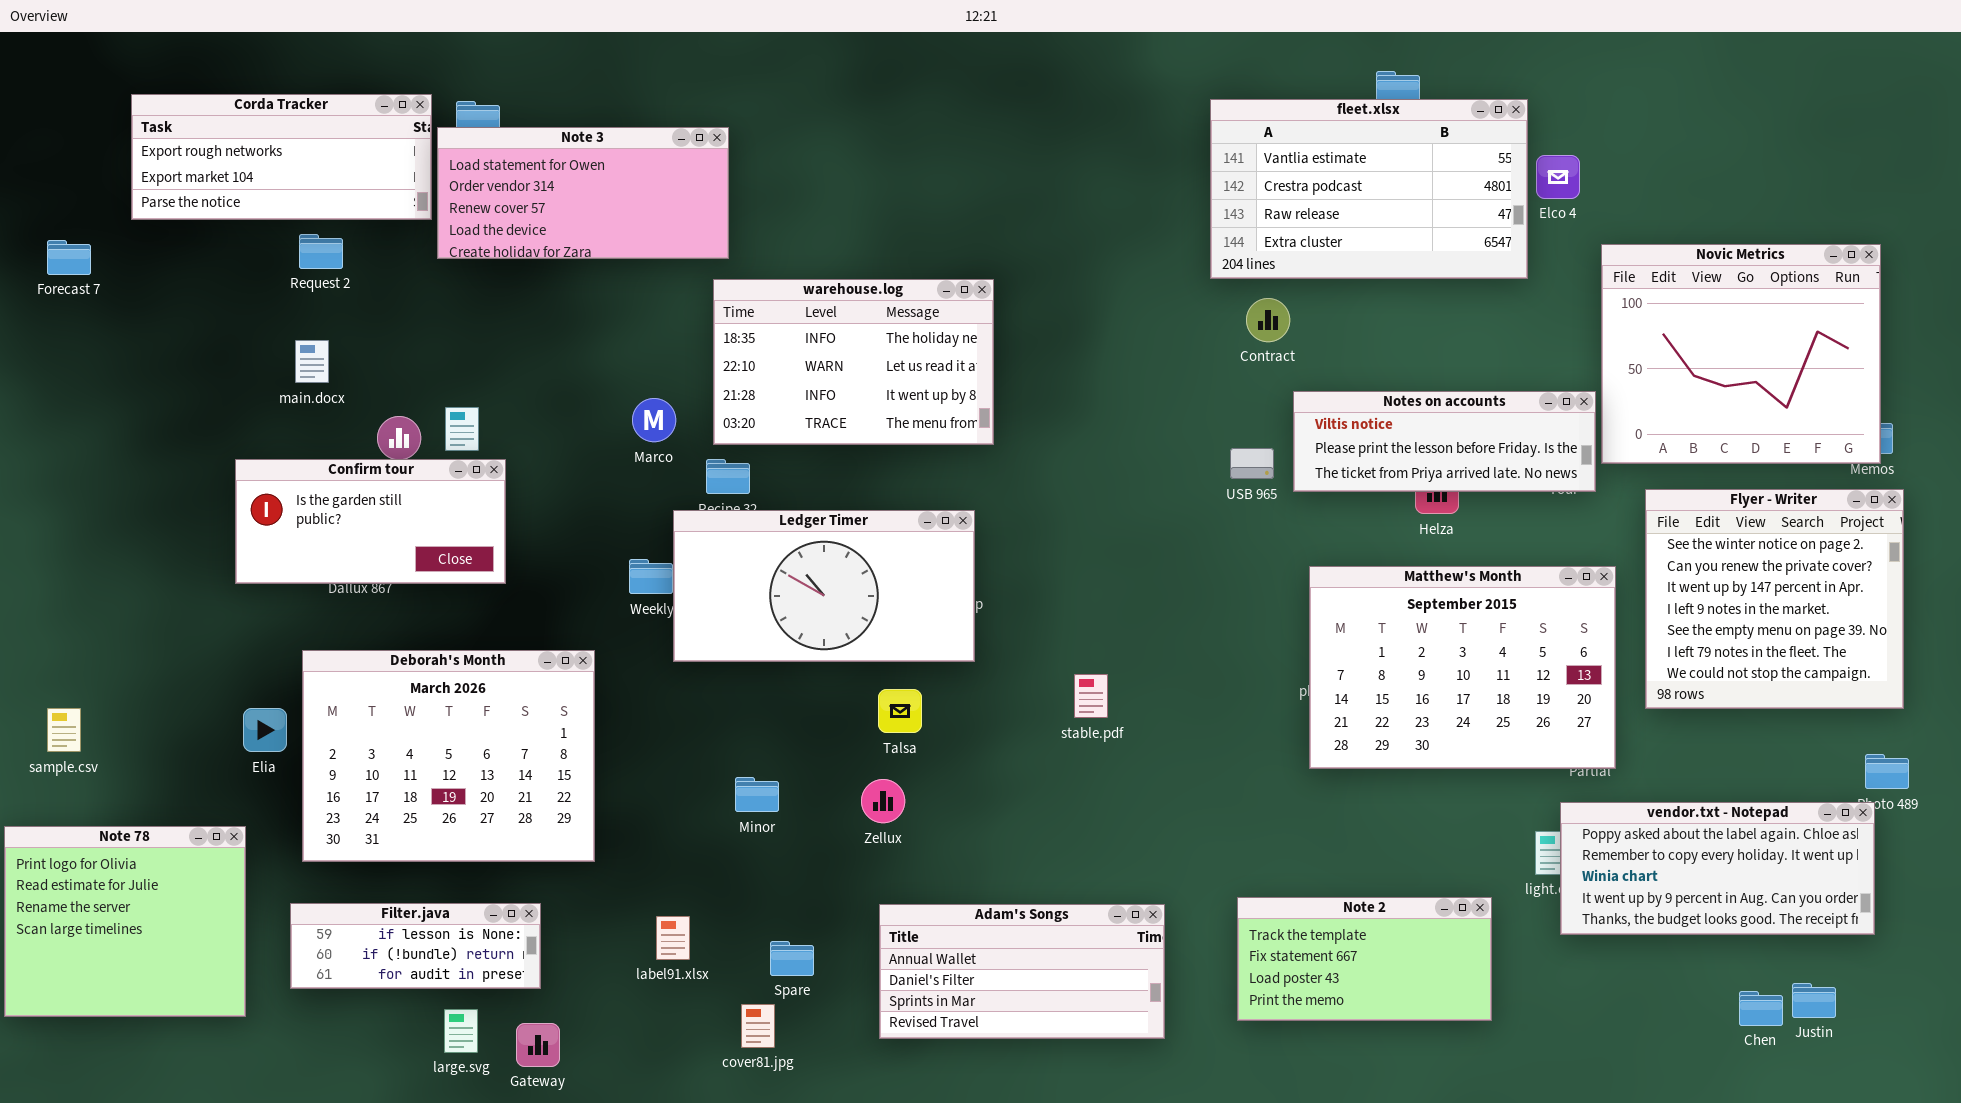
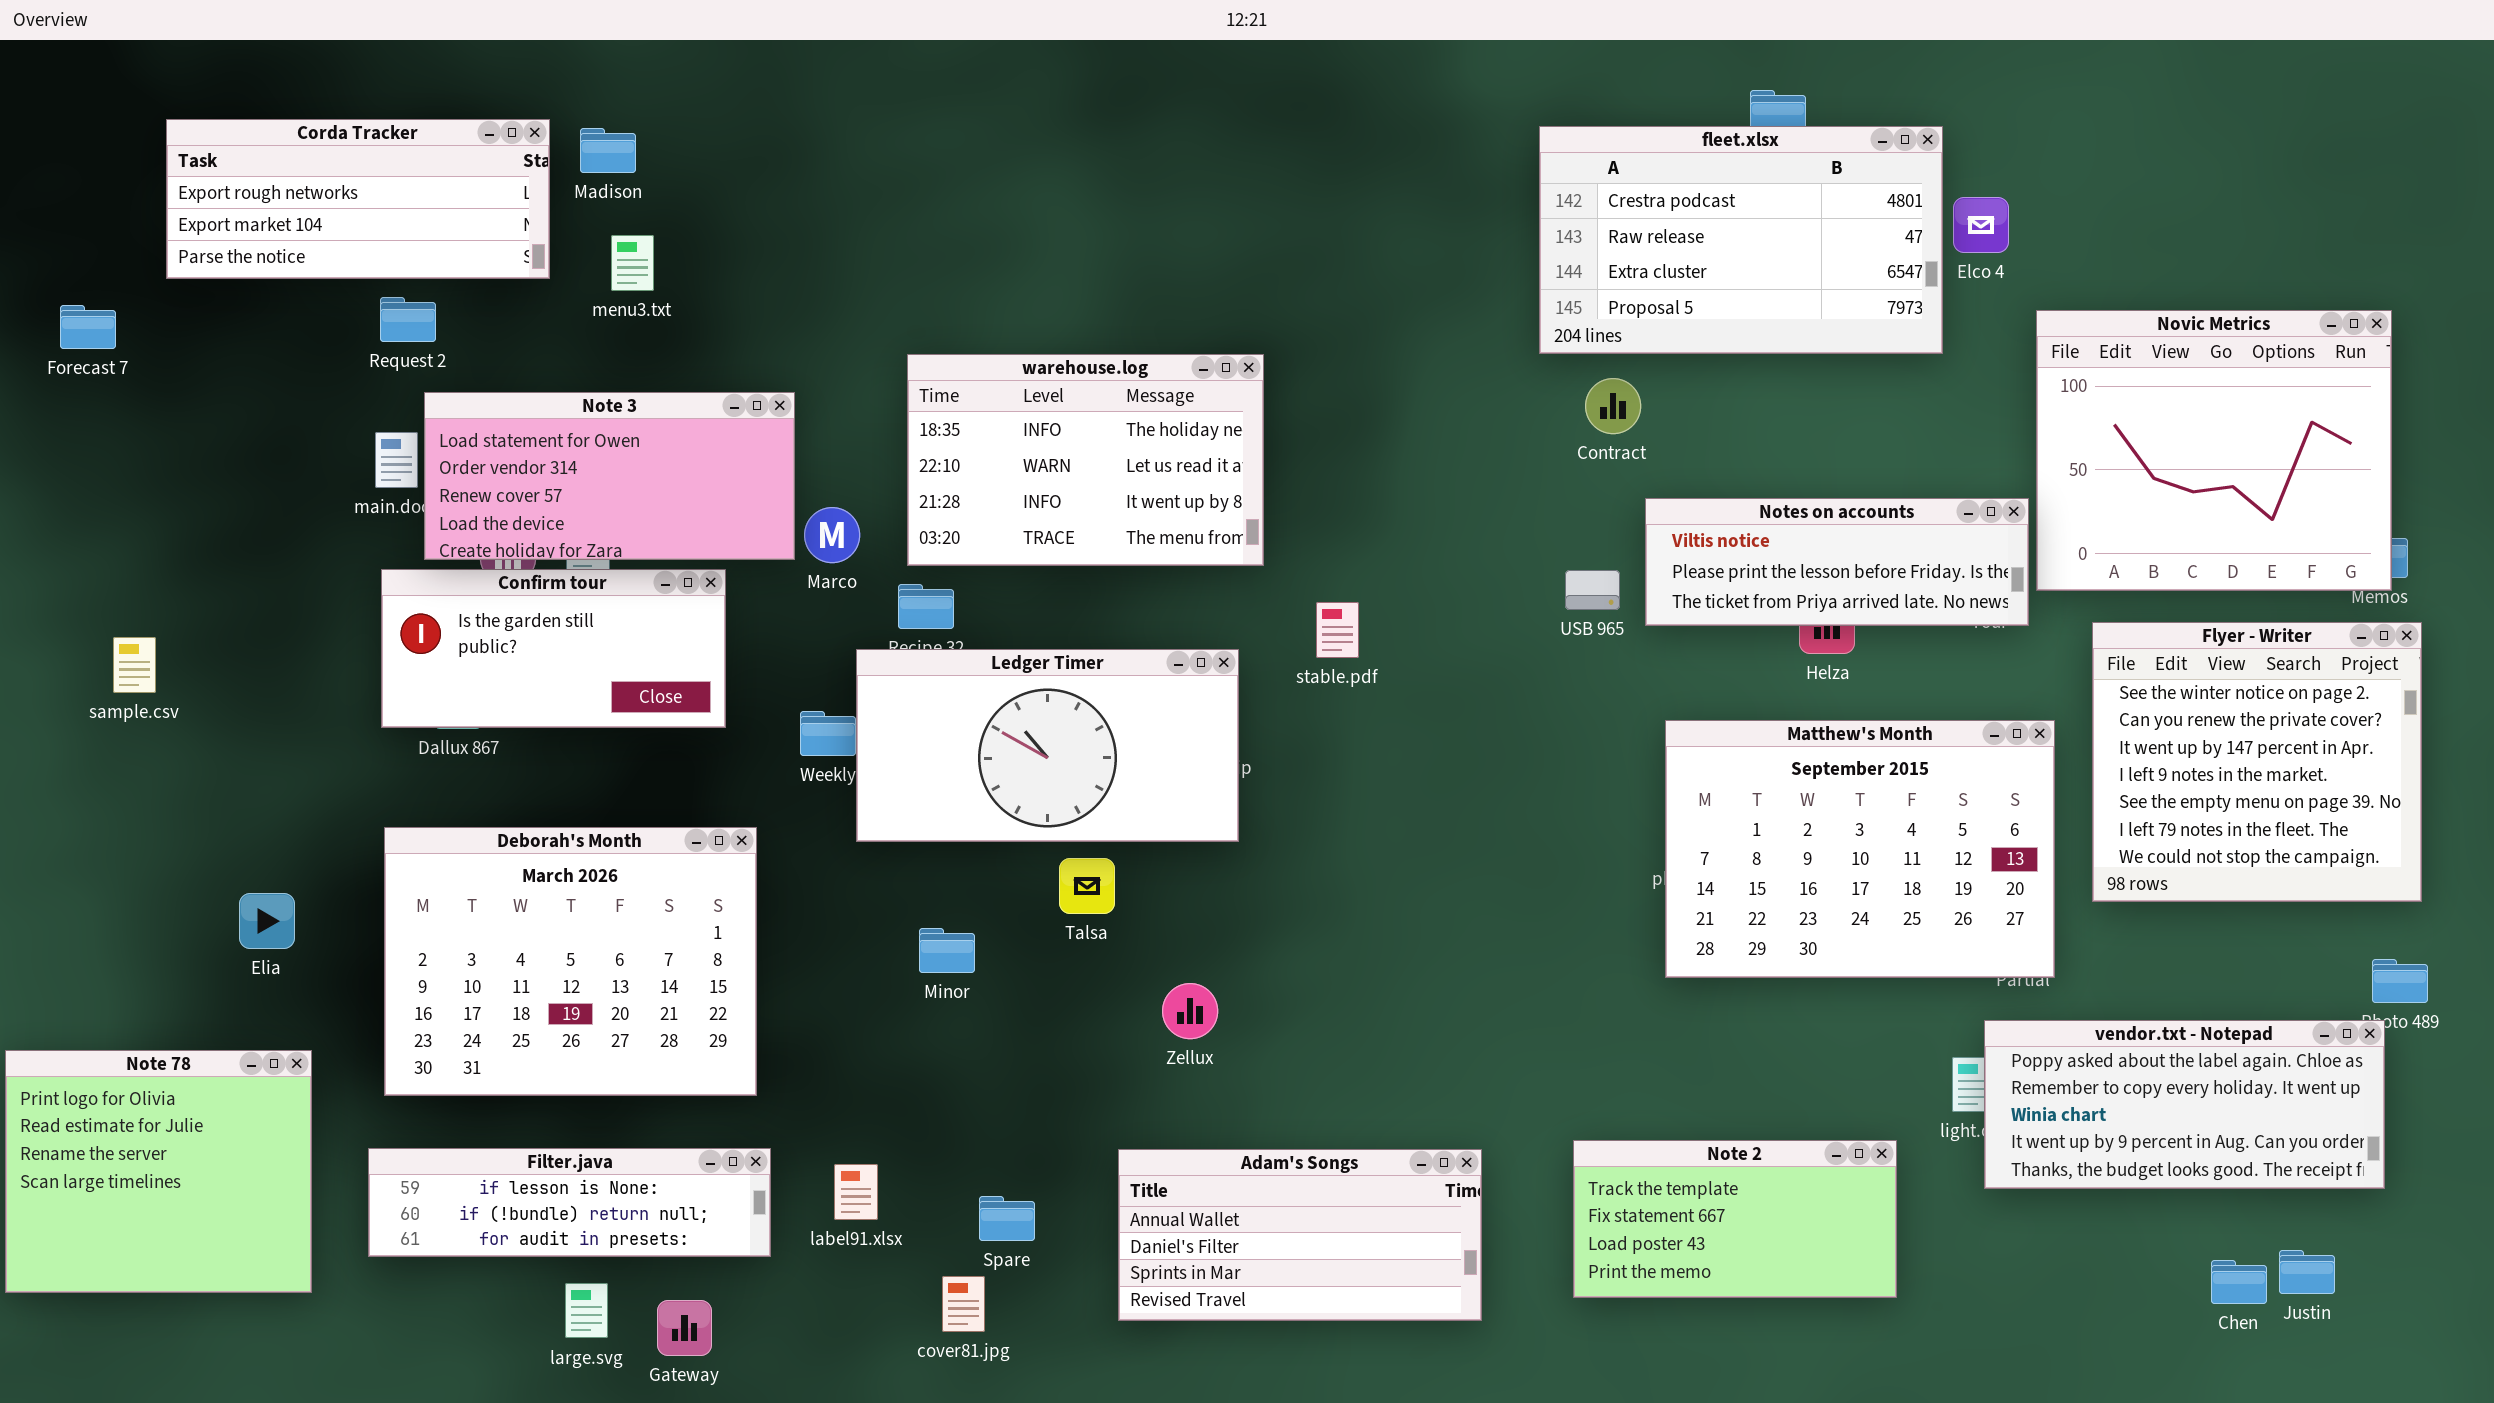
fleet.xlsx: [1210,99,1528,279] -> [1539,126,1943,354], scrolled down 1 row
Note 3: [437,127,729,259] -> [424,392,795,560], moved
Confirm tour: [235,459,506,584] -> [381,569,726,728], moved
stable.pdf: [1074,674,1108,718] -> [1316,602,1359,658], moved
Talsa: [878,689,922,733] -> [1059,858,1115,914], moved
sample.csv: [47,708,81,752] -> [113,637,156,693], moved
Elia: [243,708,287,752] -> [239,893,295,949], moved
Minor: [735,777,779,812] -> [919,928,975,973], moved
Zellux: [861,779,905,823] -> [1162,983,1218,1039], moved
Filter.java: [290,903,541,989] -> [368,1148,771,1257], resized

